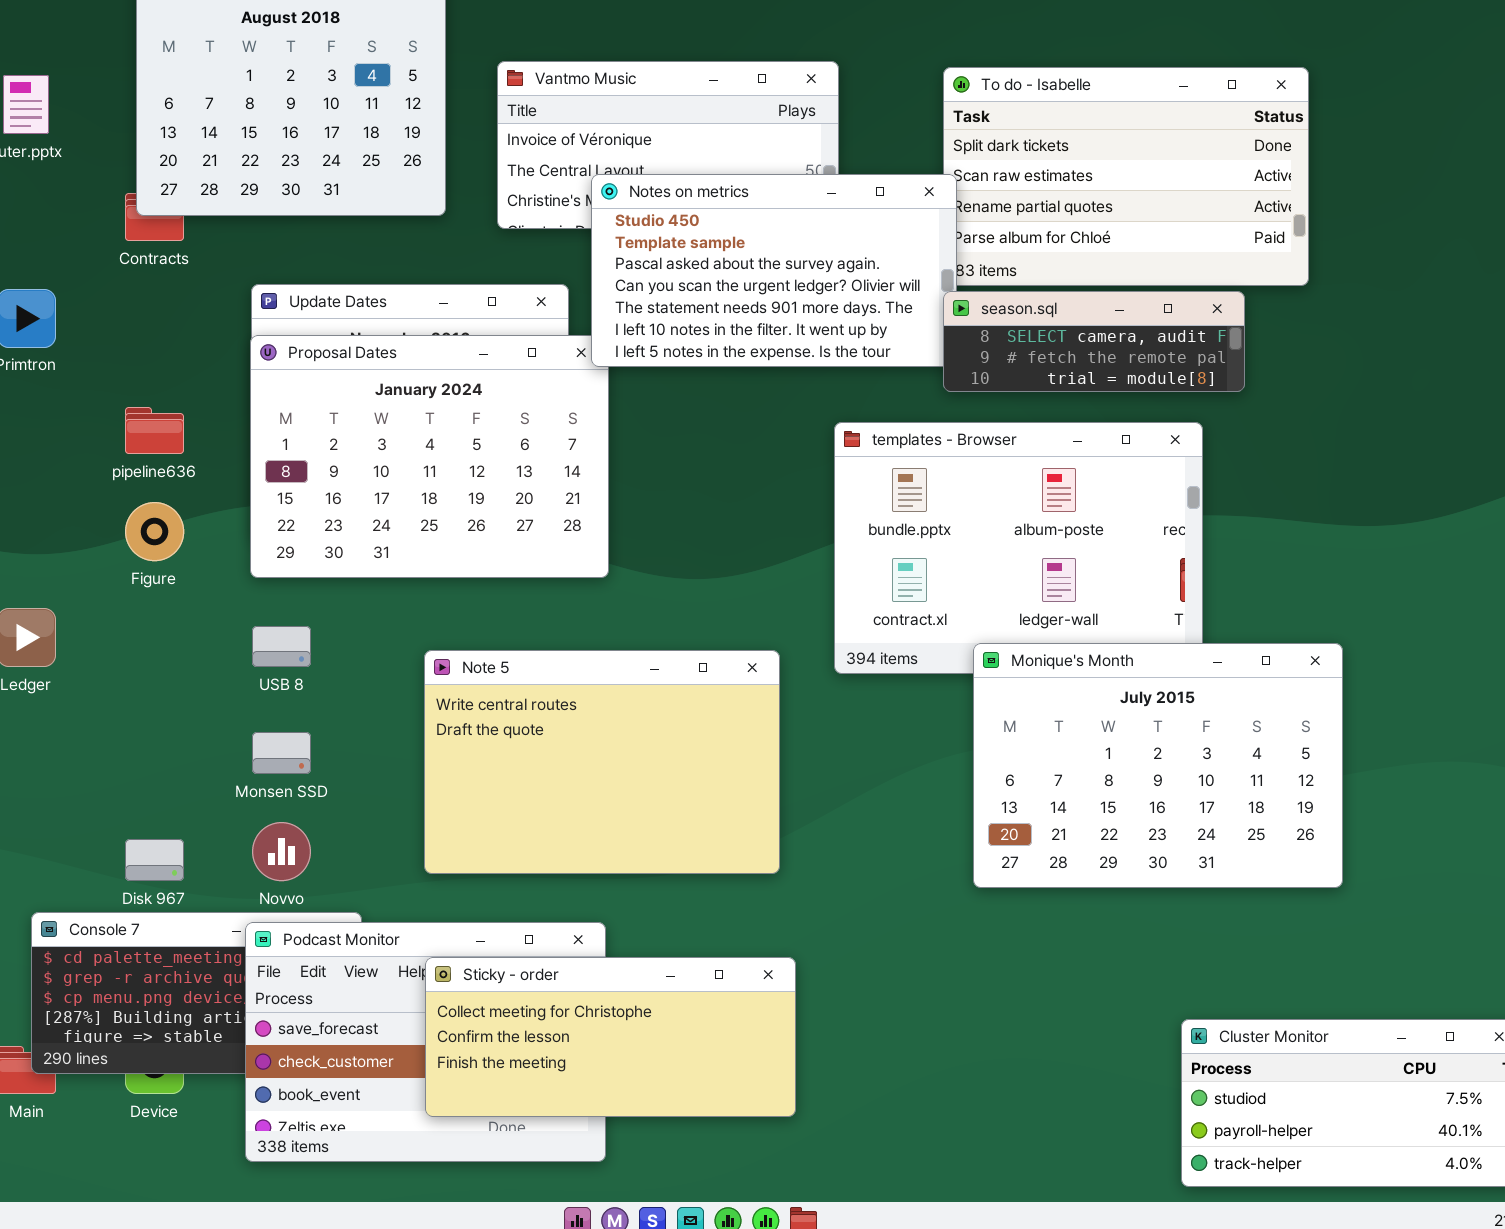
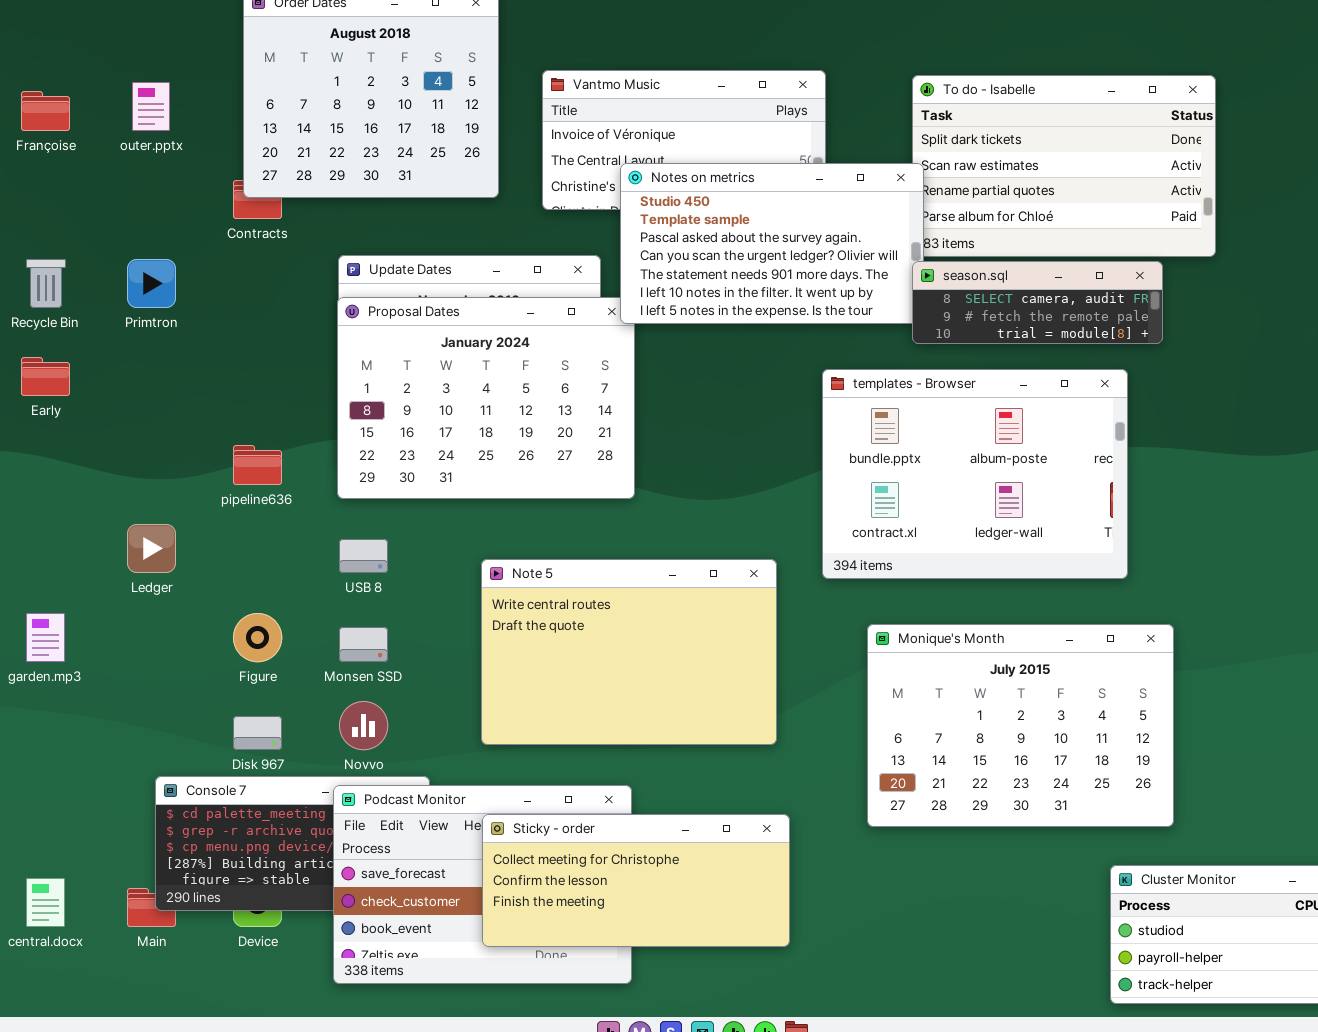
pipeline636: [125,407,184,454] -> [233,445,282,485], moved
Figure: [125,502,184,561] -> [233,613,282,662], moved
Monique's Month: [973,643,1343,888] -> [867,624,1174,827], moved

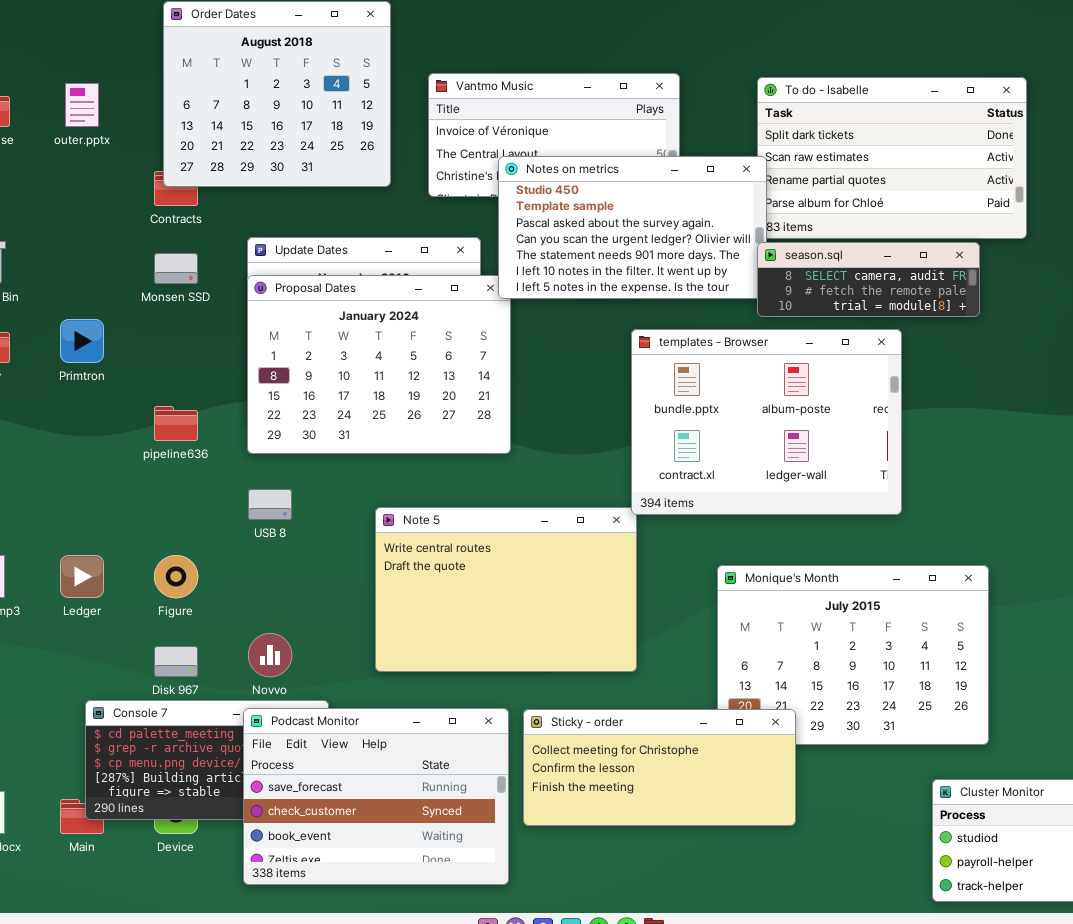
Primtron: [127,259,176,308] -> [60,319,104,363], moved
templates - Browser: [822,369,1128,579] -> [631,329,902,515], moved
Ledger: [127,524,176,573] -> [60,555,104,598], moved
Monsen SSD: [339,627,388,662] -> [154,253,198,284], moved
Sticky - order: [482,814,790,947] -> [523,709,796,826], moved

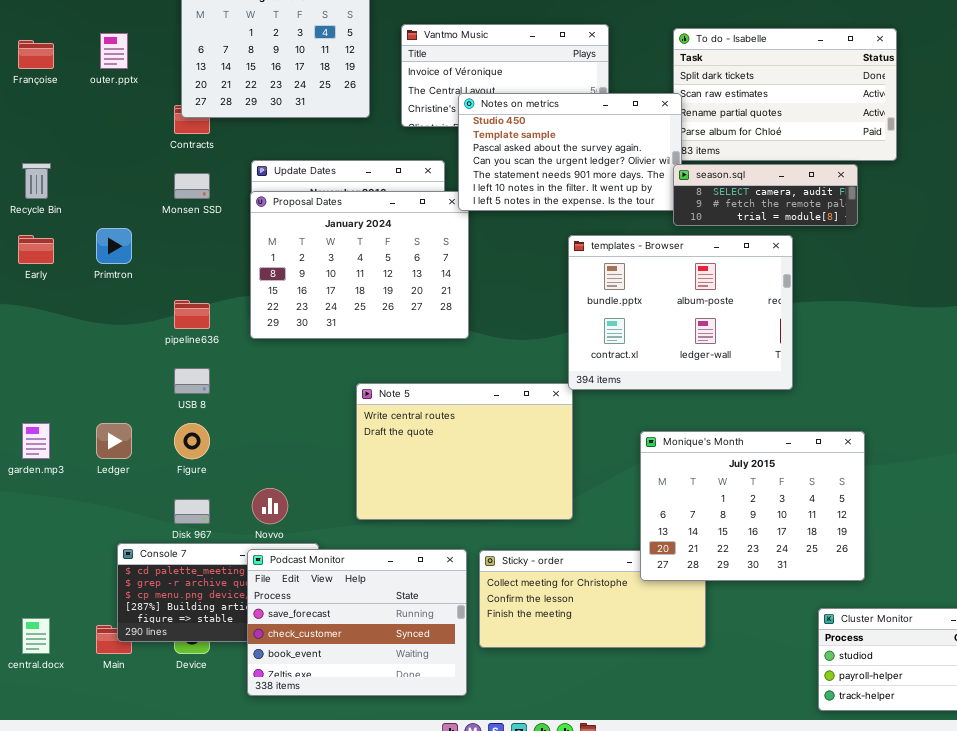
USB 8: [248,489,292,520] -> [174,368,210,394], moved
Monique's Month: [717,565,989,745] -> [640,431,865,581], raised

